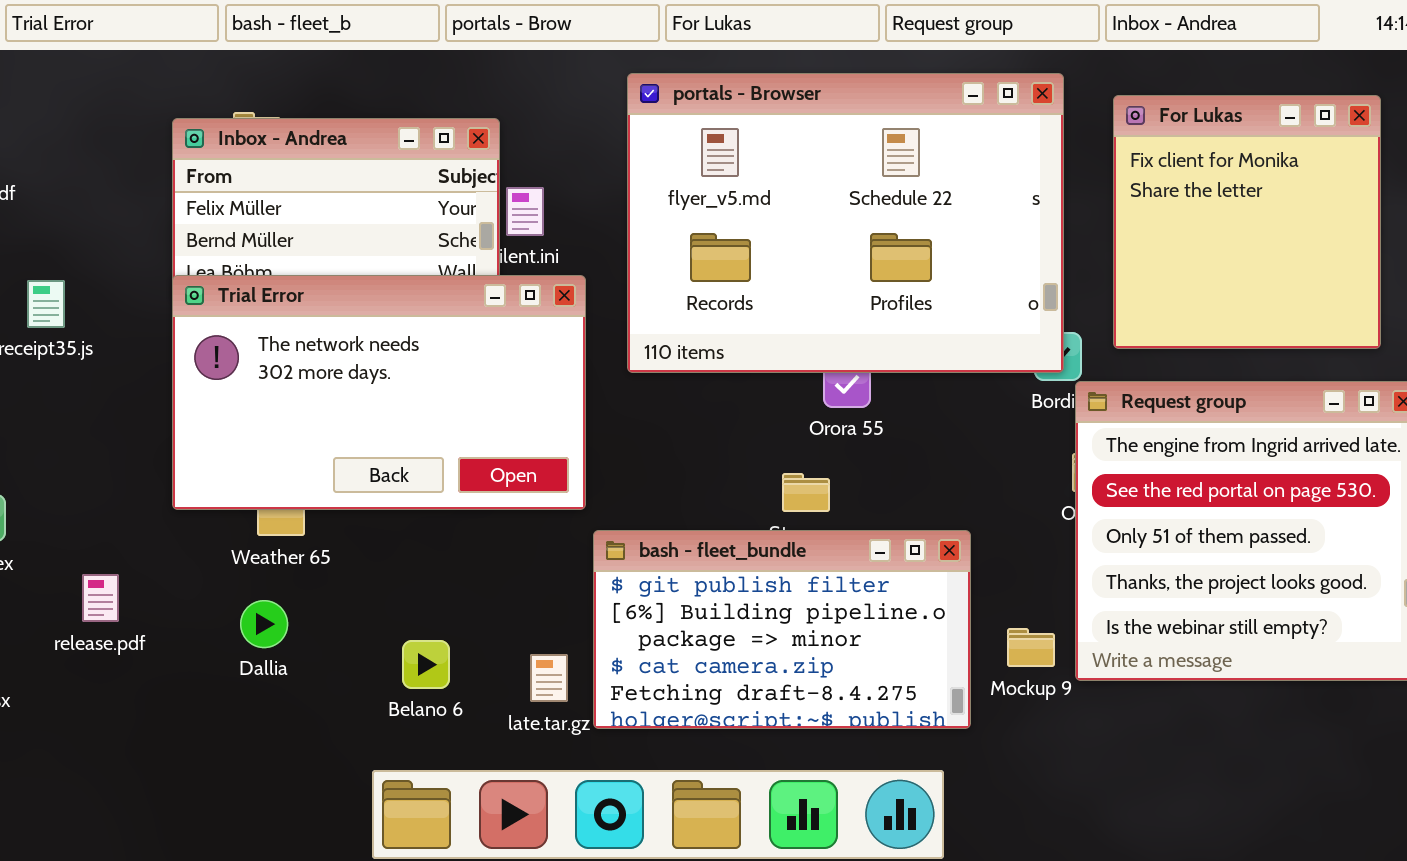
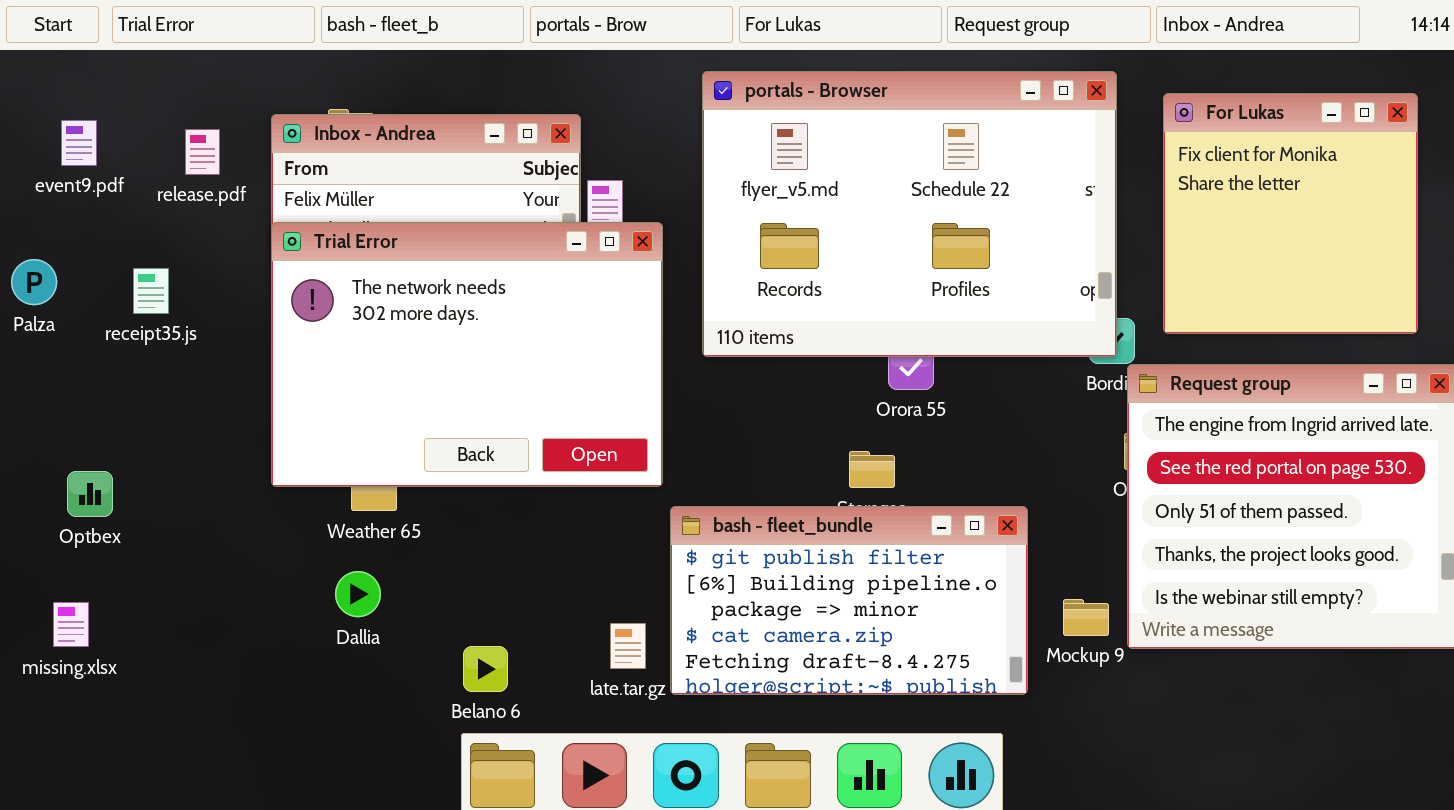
Trial Error: [172,275,586,510] -> [271,222,663,487], resized
release.pdf: [82,574,119,622] -> [185,129,220,175], moved
Belano 6: [402,640,450,689] -> [463,646,508,692], moved

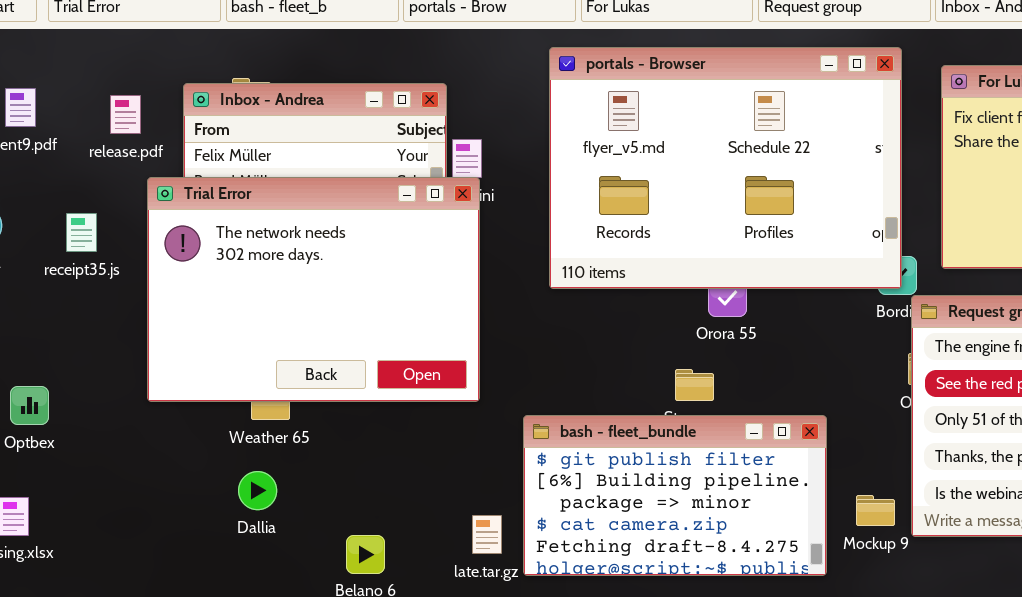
Trial Error: [271,222,663,487] -> [147,177,480,402], moved

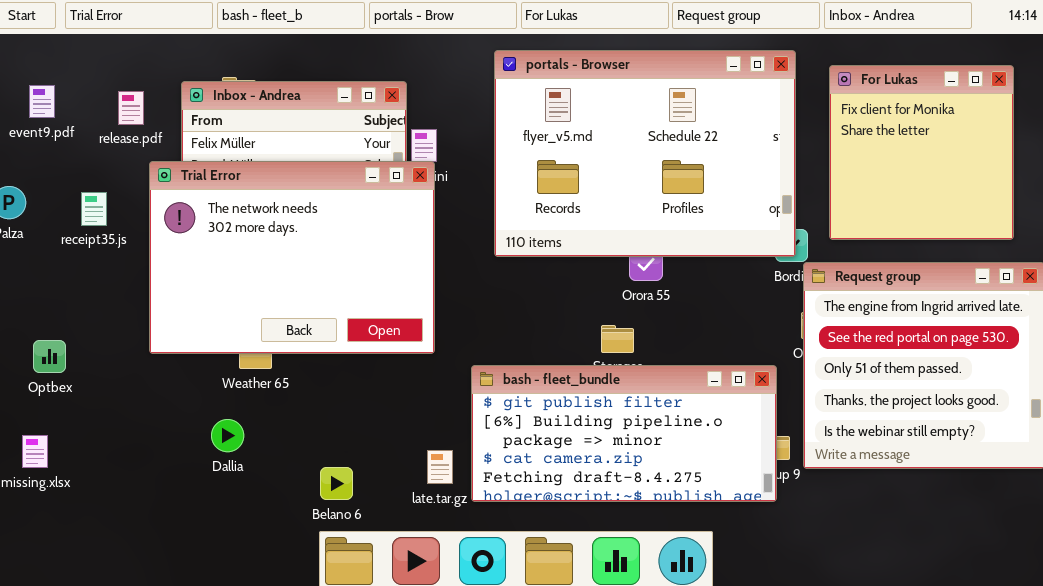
bash - fleet_bundle: [523,415,827,576] -> [471,365,777,502], resized
Dallia: [238,471,277,510] -> [211,419,244,452], moved

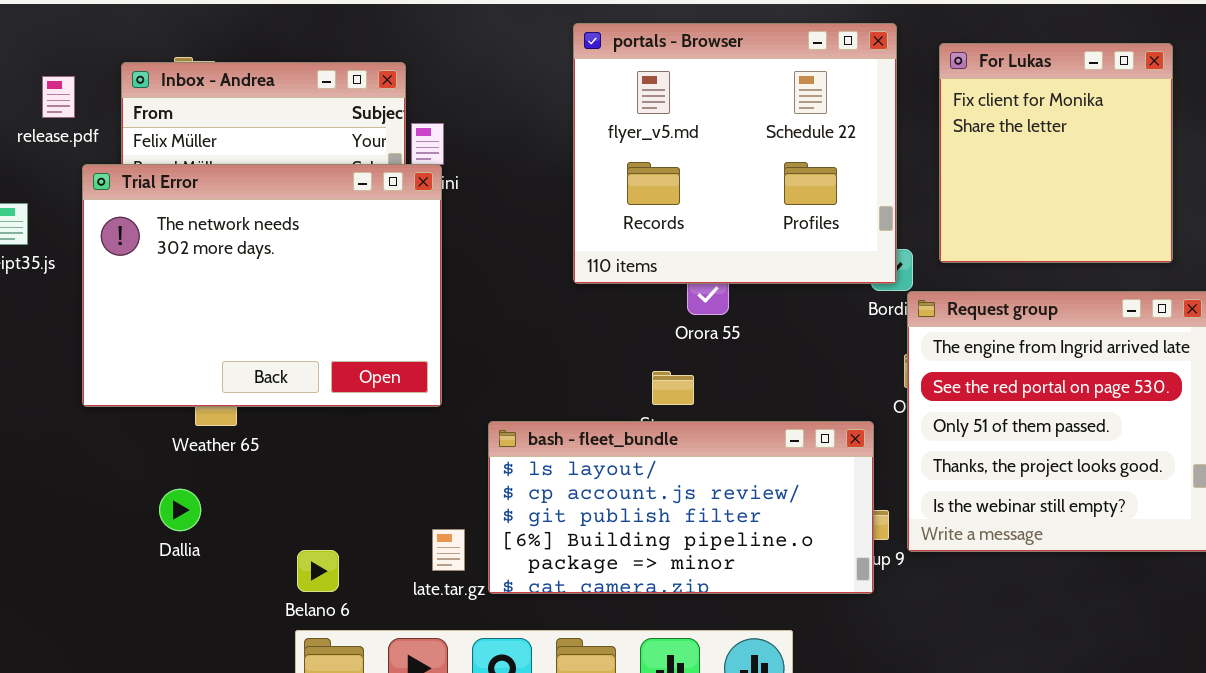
portals - Browser: [494,50,796,257] -> [573,23,897,284], resized
bash - fleet_bundle: [471,365,777,502] -> [488,421,874,594], scrolled up 2 rows

